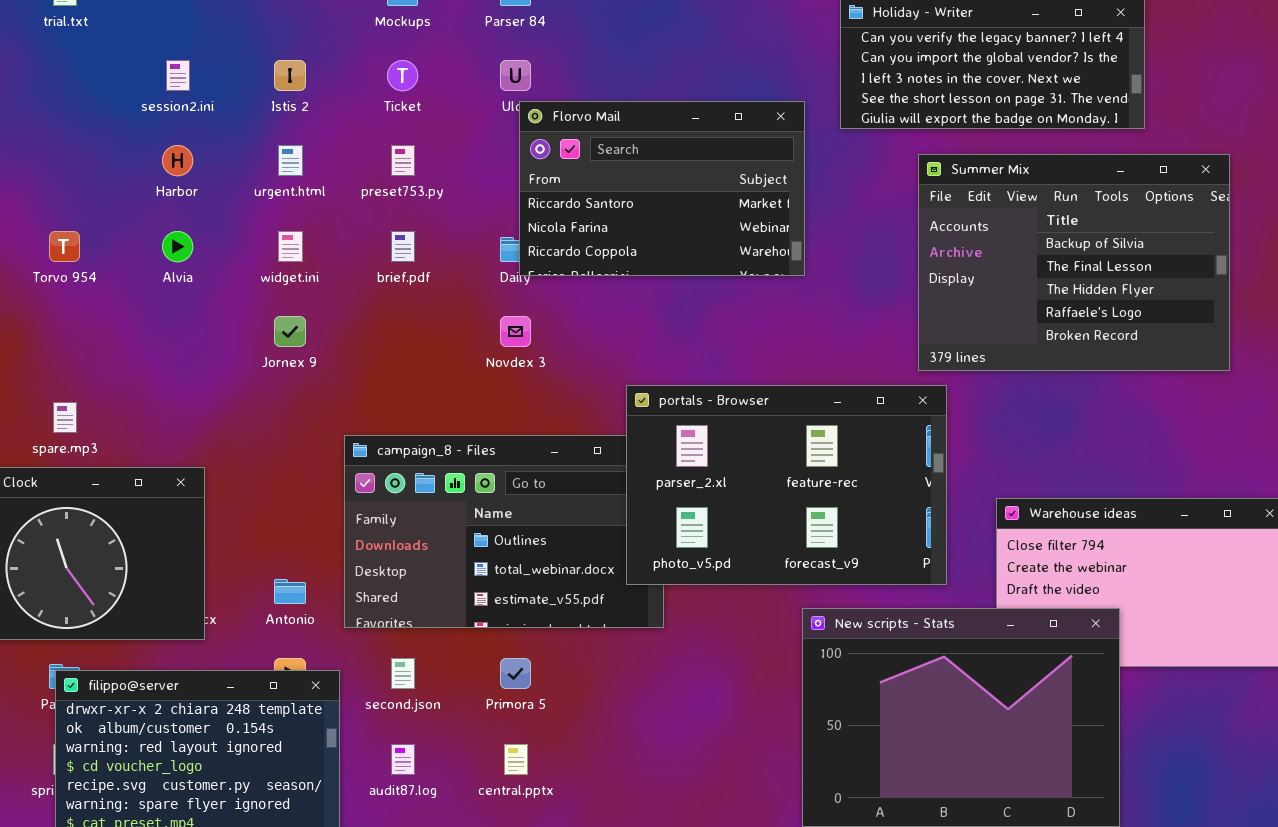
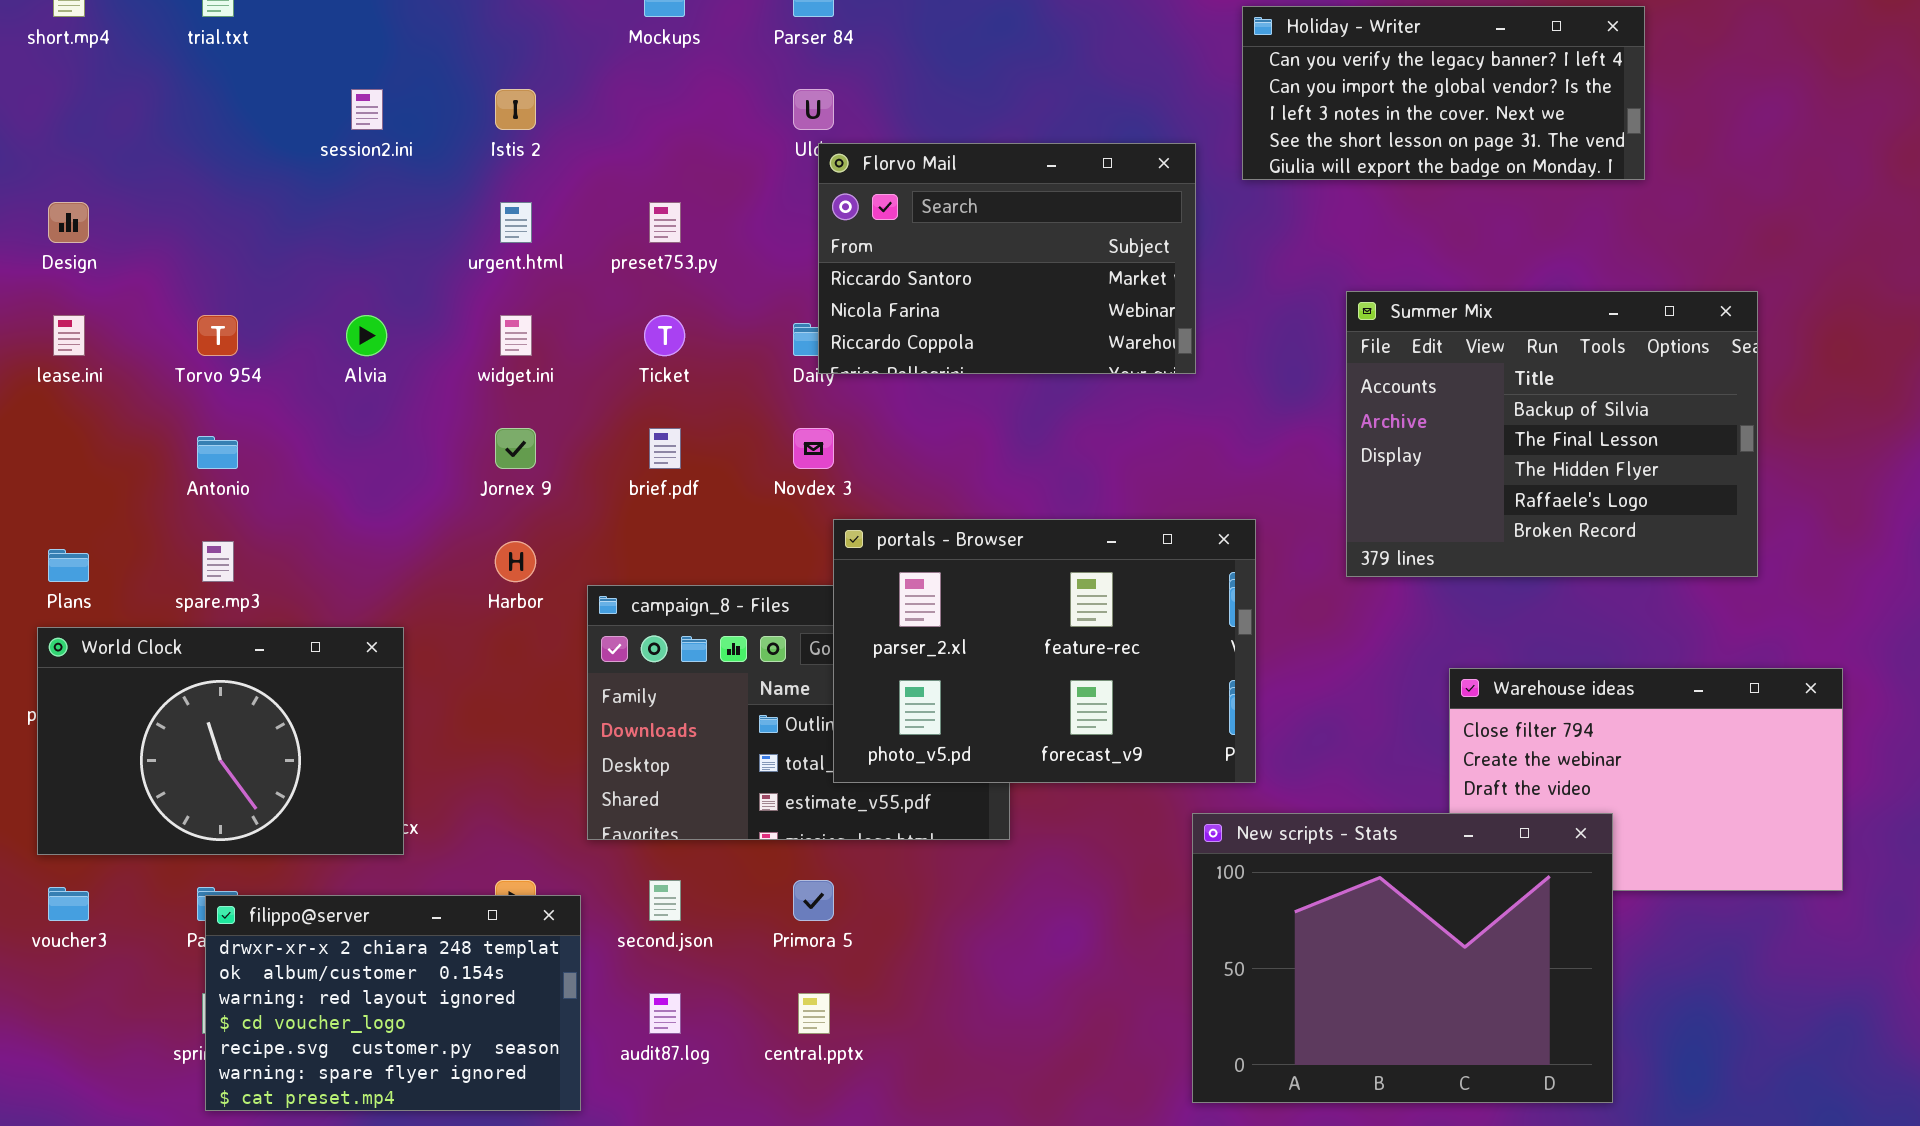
Ticket: [387,60,418,91] -> [644,315,685,356], moved
Harbor: [162,145,193,176] -> [495,541,536,582], moved
Summer Mix: [918,154,1230,371] -> [1346,291,1758,577], moved
brief.pdf: [391,231,415,262] -> [649,428,681,469], moved
portals - Browser: [626,385,947,585] -> [833,519,1256,783], moved
Antonio: [274,579,306,604] -> [197,436,238,469], moved

